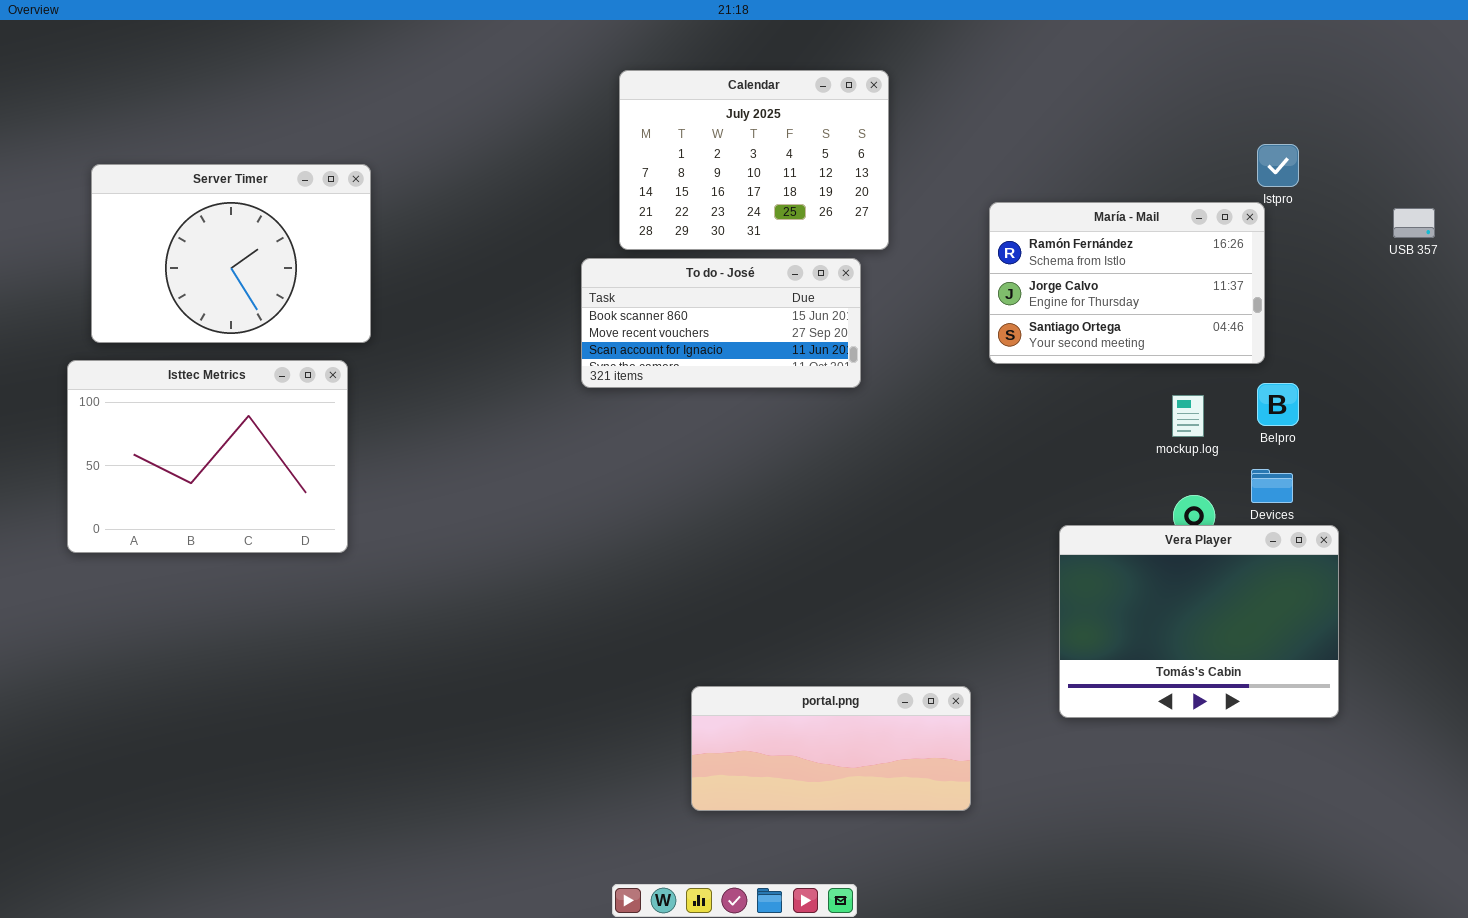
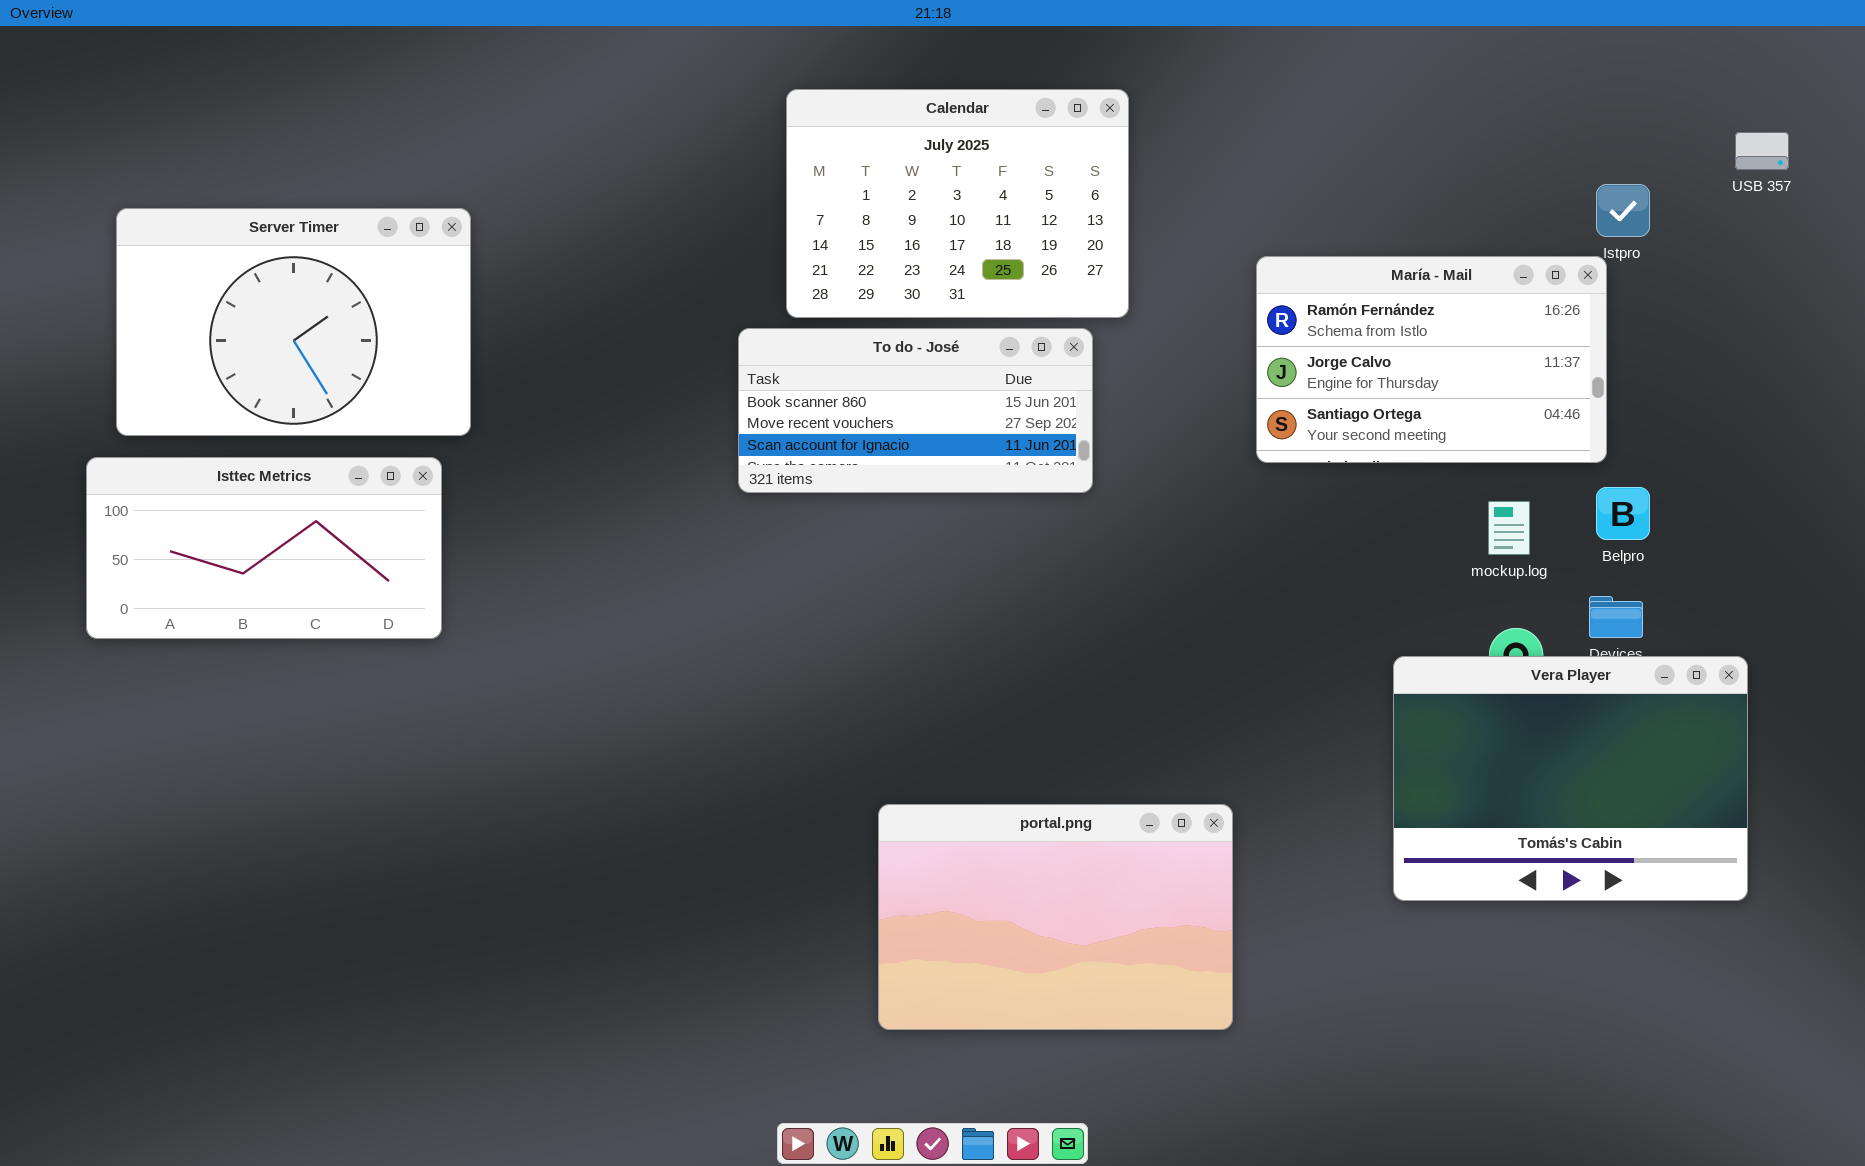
USB 357: [1393,208,1435,238] -> [1735,132,1789,170], moved
Isttec Metrics: [67,360,348,553] -> [86,457,442,639], resized
Vera Player: [1059,525,1339,718] -> [1393,656,1748,901], moved
portal.png: [691,686,971,811] -> [878,804,1233,1030], resized

